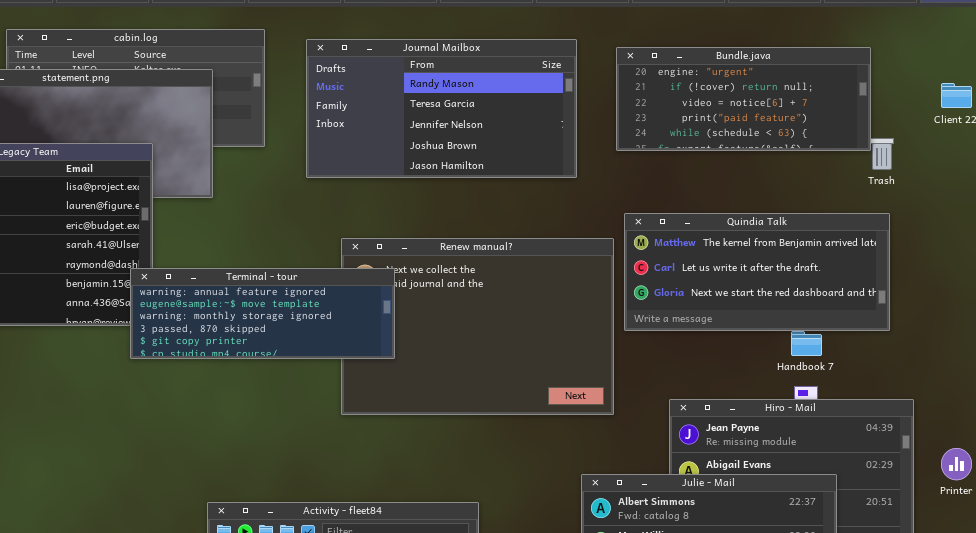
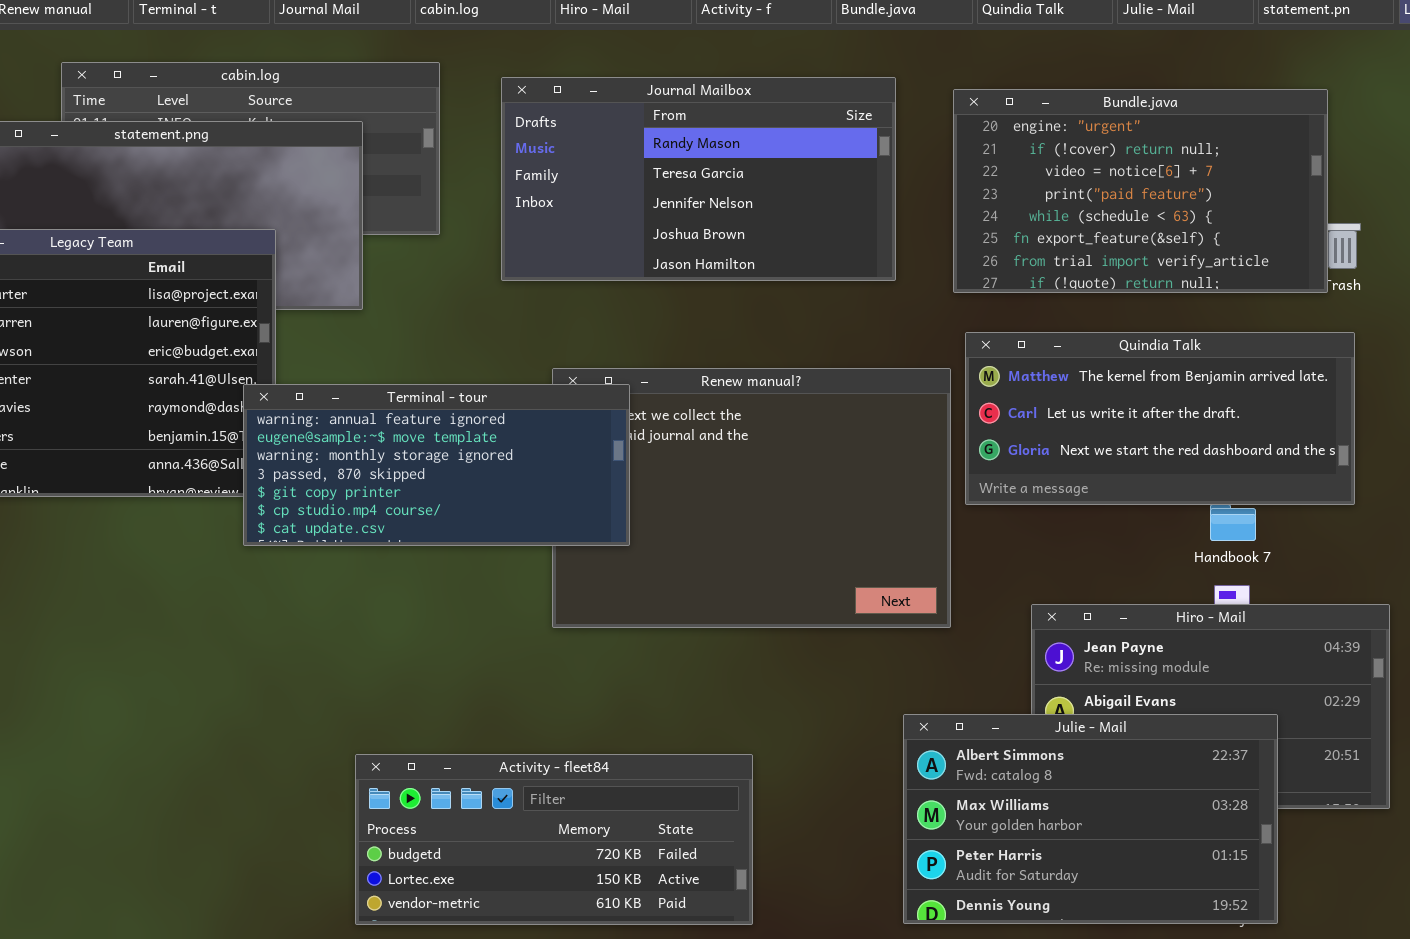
Bundle.java: [616,47,871,151] -> [953,89,1328,293], resized
Terminal - tour: [130,268,395,359] -> [243,384,630,546], resized

